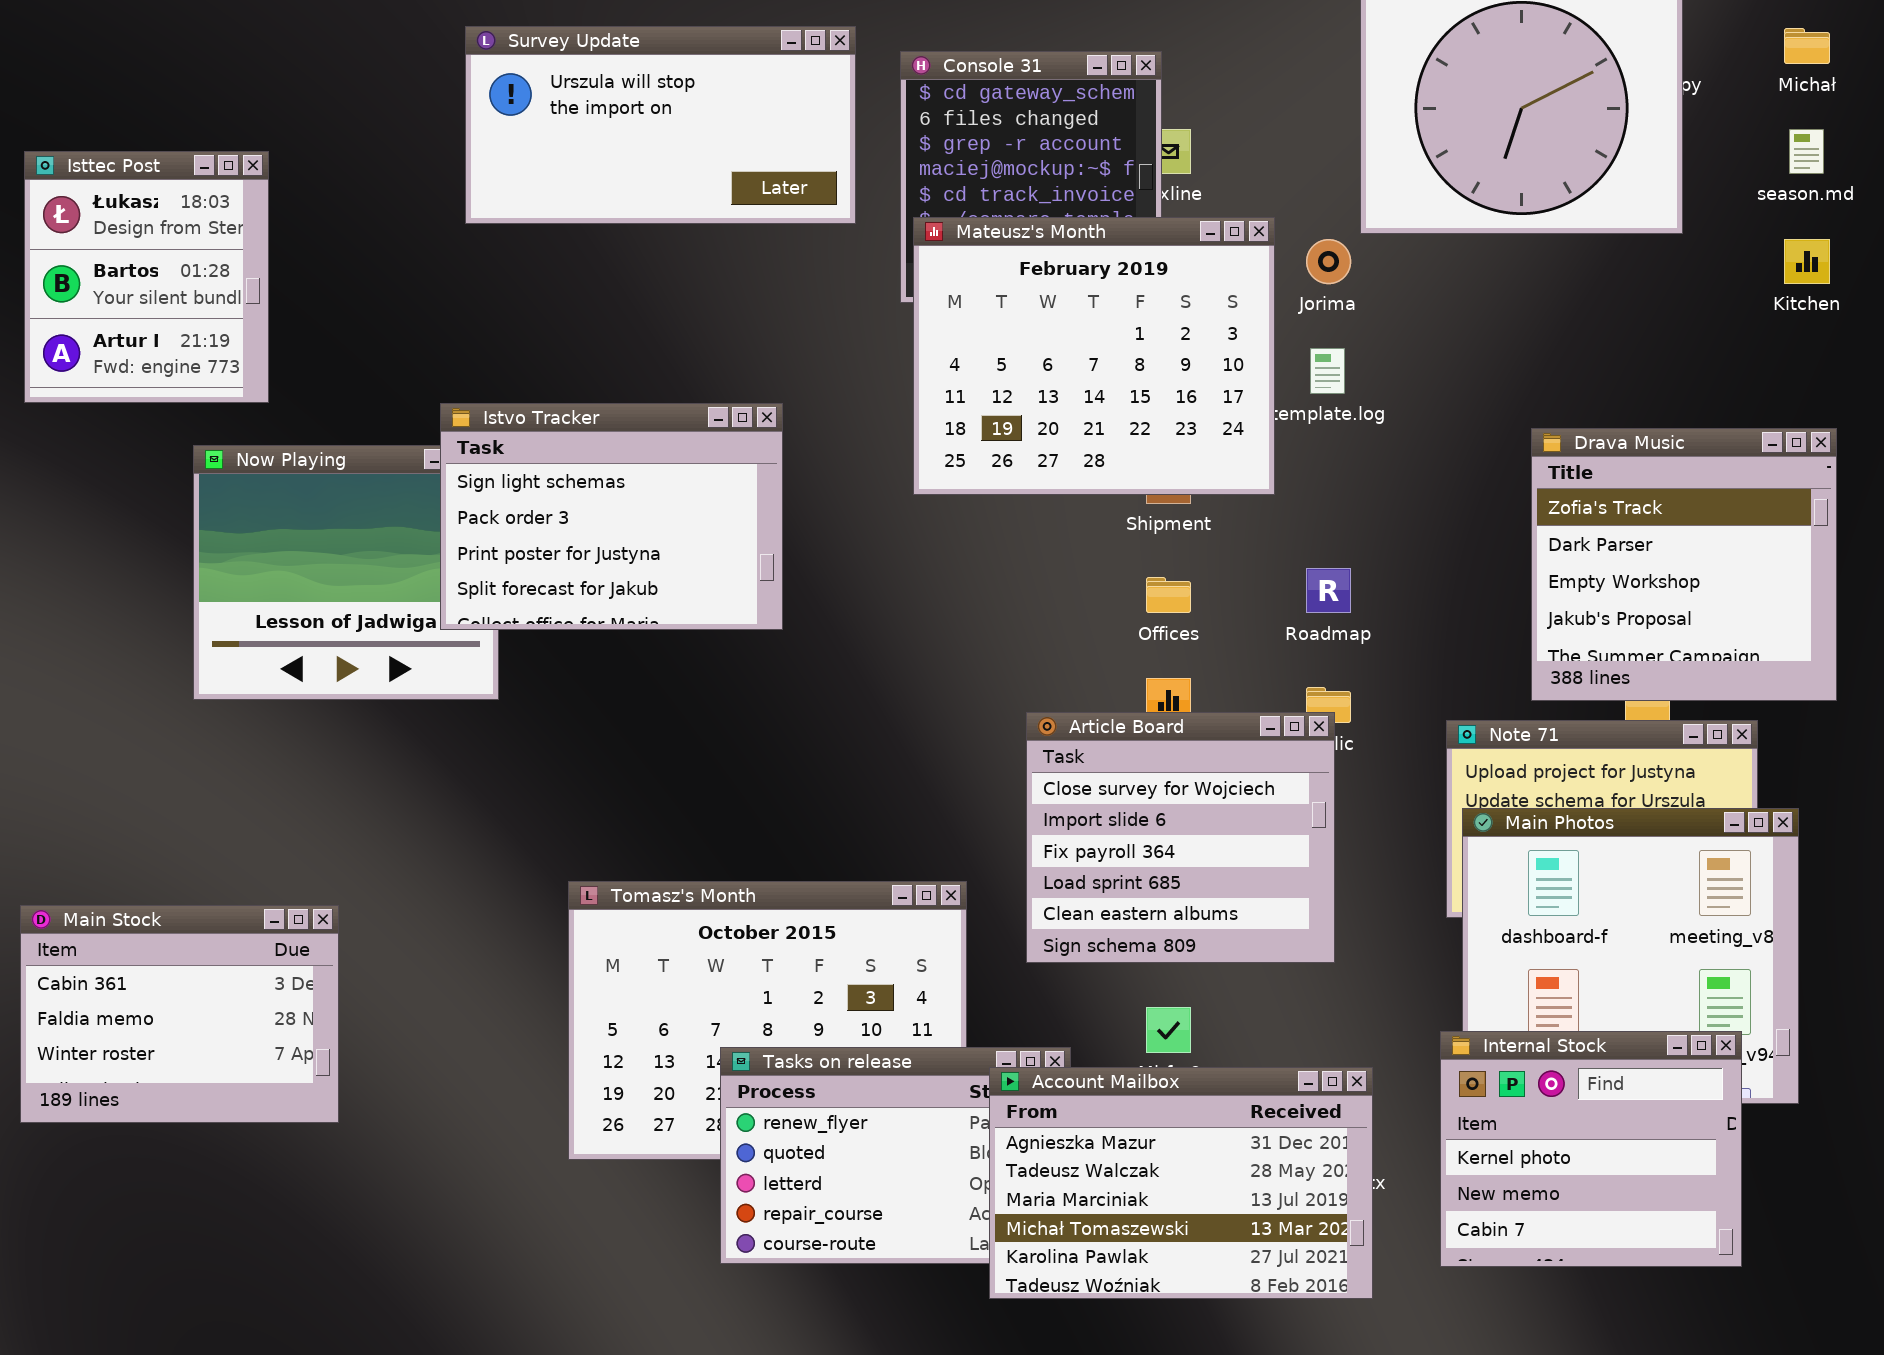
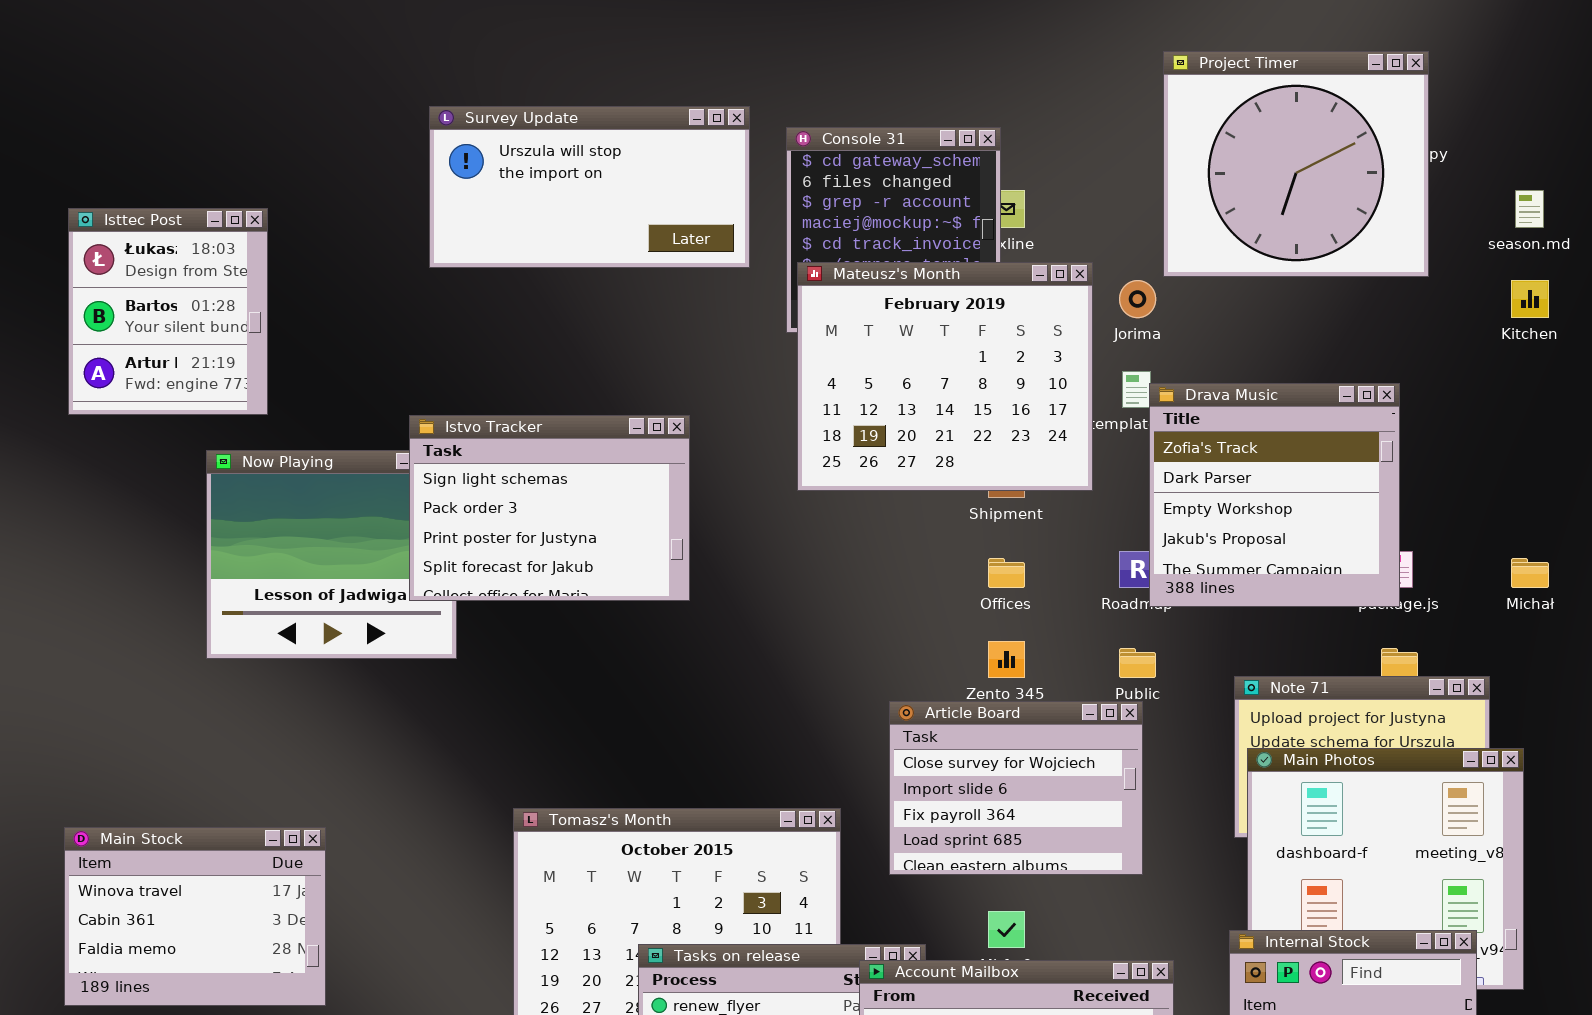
Michał: [1784,28,1830,64] -> [1511,558,1549,588], moved
Drava Music: [1531,428,1837,701] -> [1149,383,1400,607], moved
Article Board: [1026,712,1335,963] -> [889,701,1143,875], resized
Main Stock: [20,905,339,1123] -> [64,827,326,1006], scrolled up 1 row

